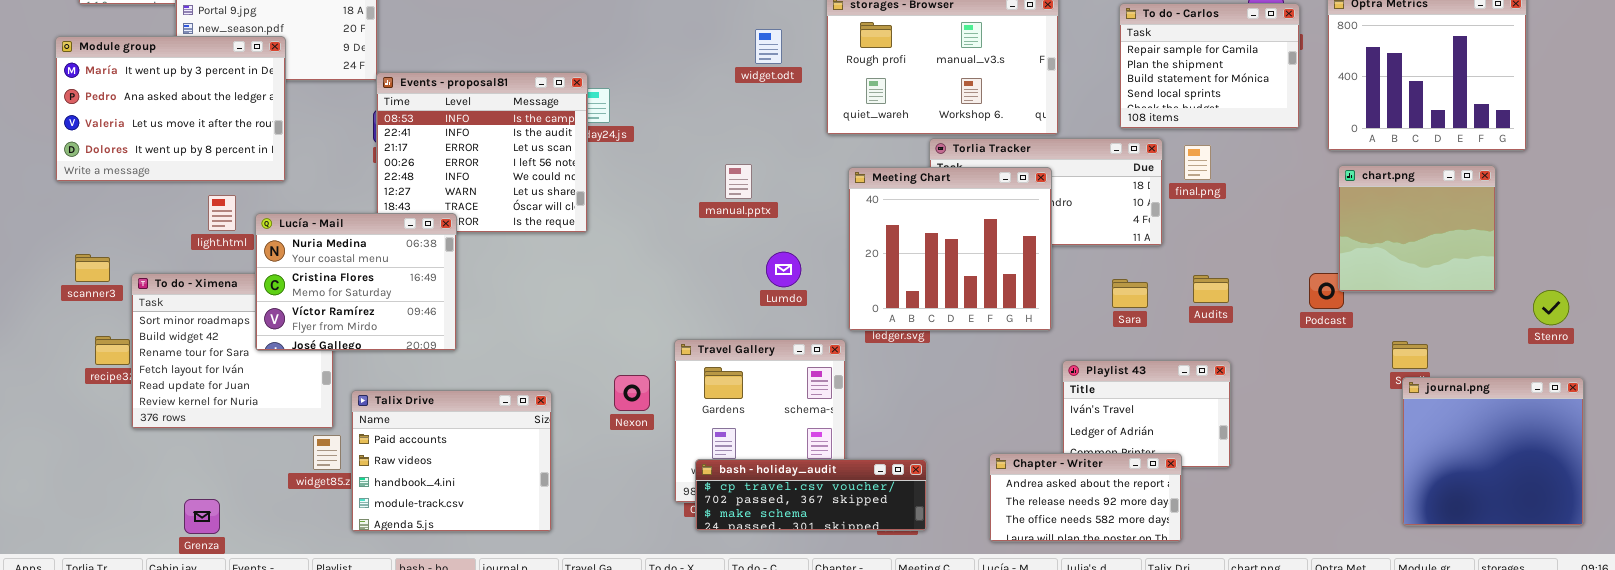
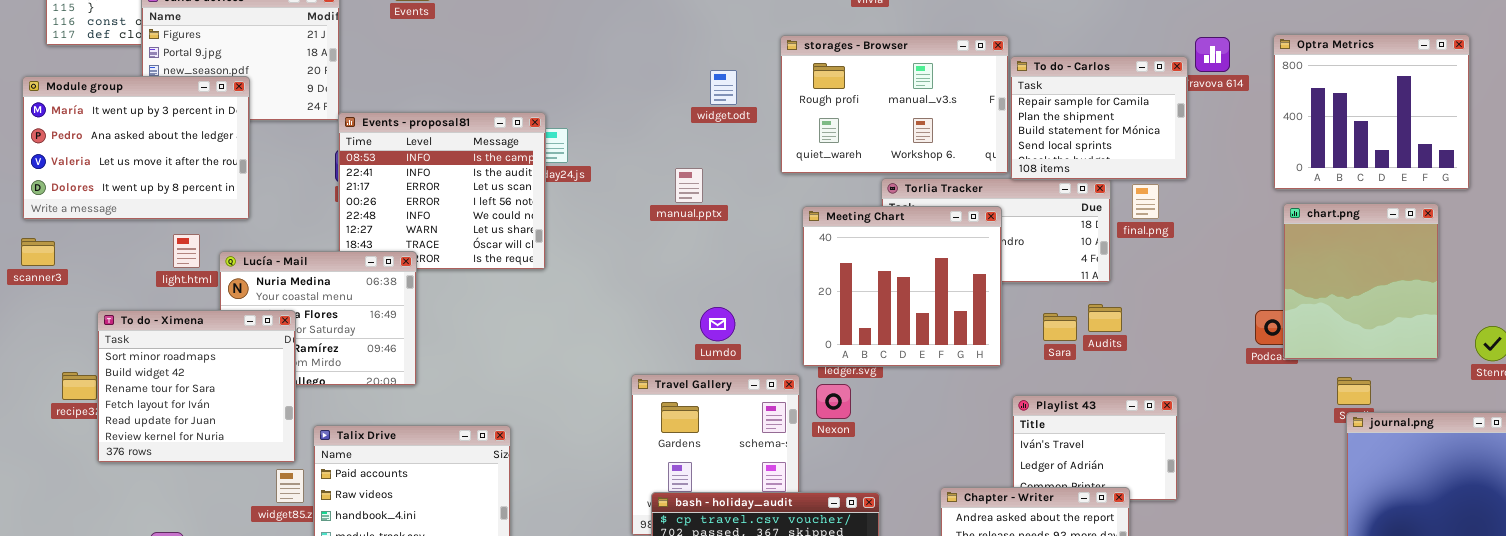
To do - Carlos: [1119,3,1300,129] -> [1010,56,1188,180], moved
manual.pptx: [725,164,752,199] -> [675,168,703,203], moved
chart.png: [1338,165,1496,292] -> [1283,203,1439,360], resized
Lumdo: [766,252,801,287] -> [700,307,735,341], moved
scanner3: [75,254,110,282] -> [21,238,55,266], moved
To do - Ximena: [131,273,334,429] -> [97,310,296,463], raised
Audits: [1193,275,1229,303] -> [1088,304,1122,332], moved
Sara: [1112,279,1148,308] -> [1043,313,1077,341], moved
Nexon: [614,375,650,411] -> [816,384,851,419], moved

